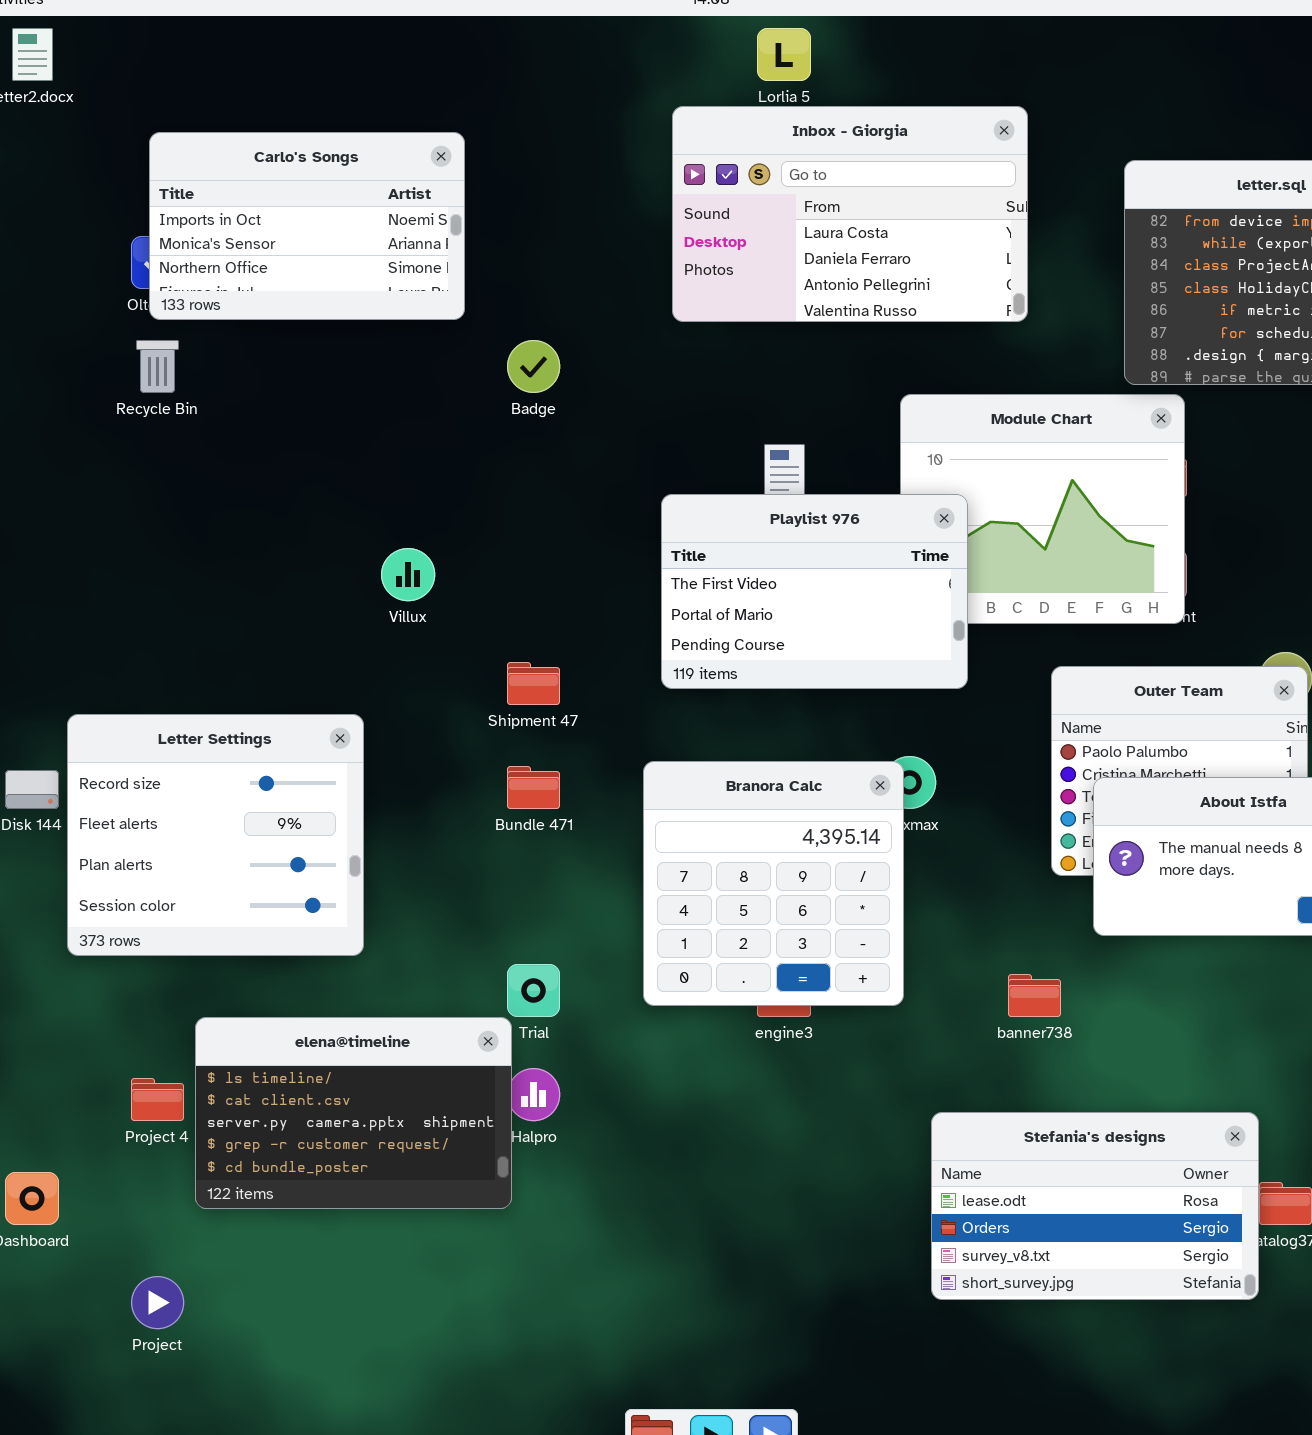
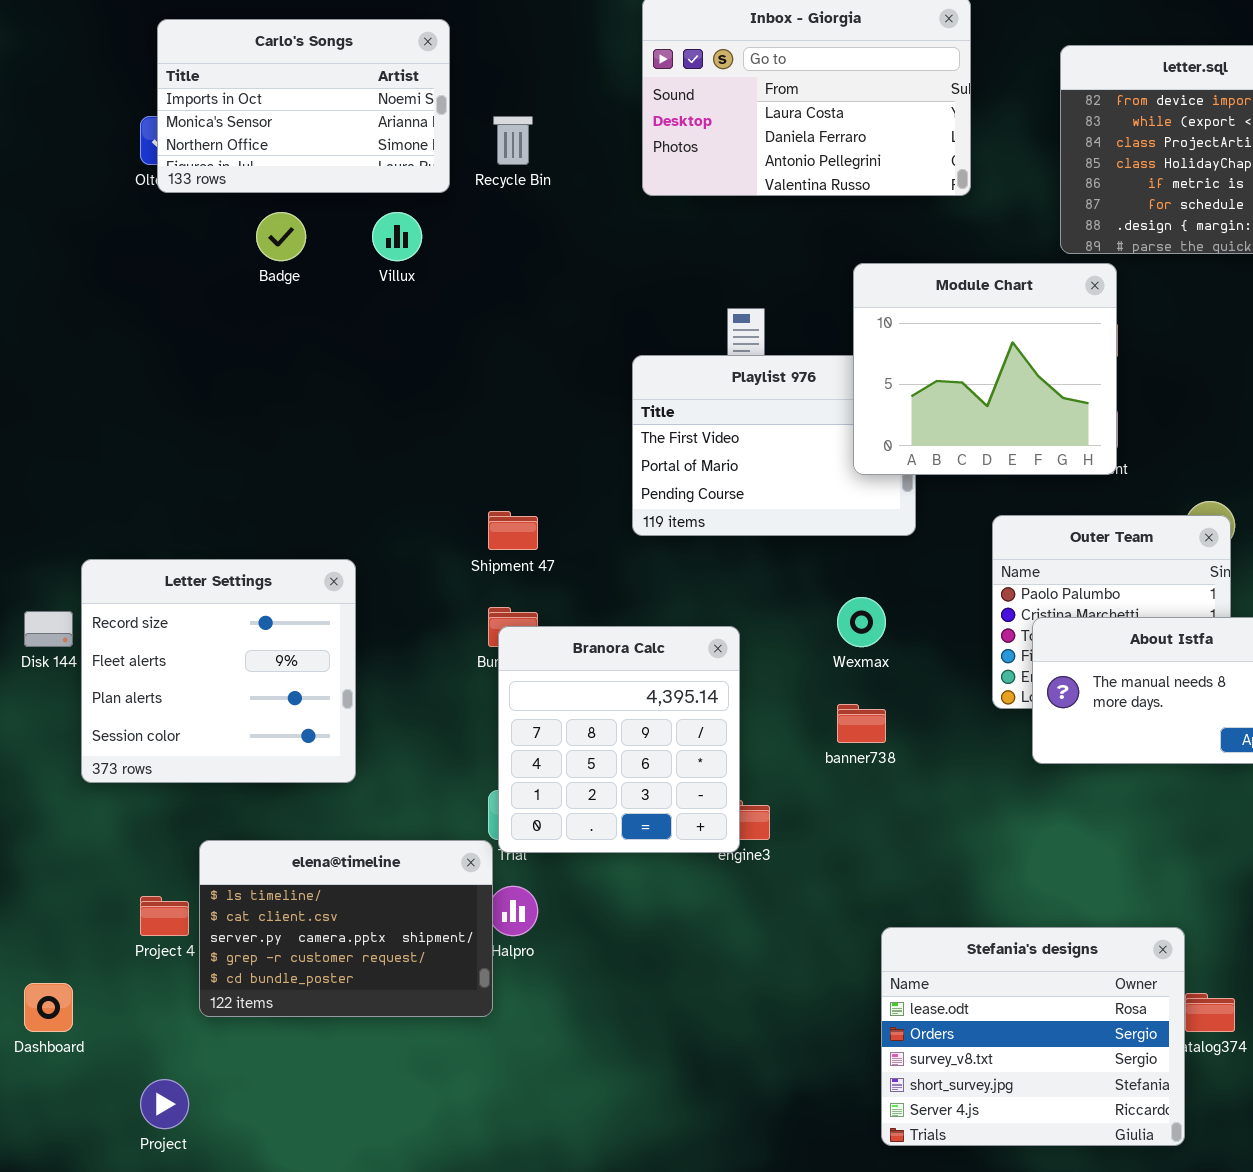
Recycle Bin: [136,340,179,393] -> [493,116,533,165], moved
Badge: [507,340,560,393] -> [256,212,306,261], moved
Module Chart: [900,394,1185,624] -> [853,263,1117,475], raised
Villux: [381,548,435,601] -> [372,212,422,261], moved
Branora Calc: [643,761,904,1006] -> [498,626,740,853], moved
banner738: [1008,974,1061,1017] -> [837,704,886,743], moved
Stefania's designs: [931,1112,1259,1300] -> [881,927,1185,1146], resized

